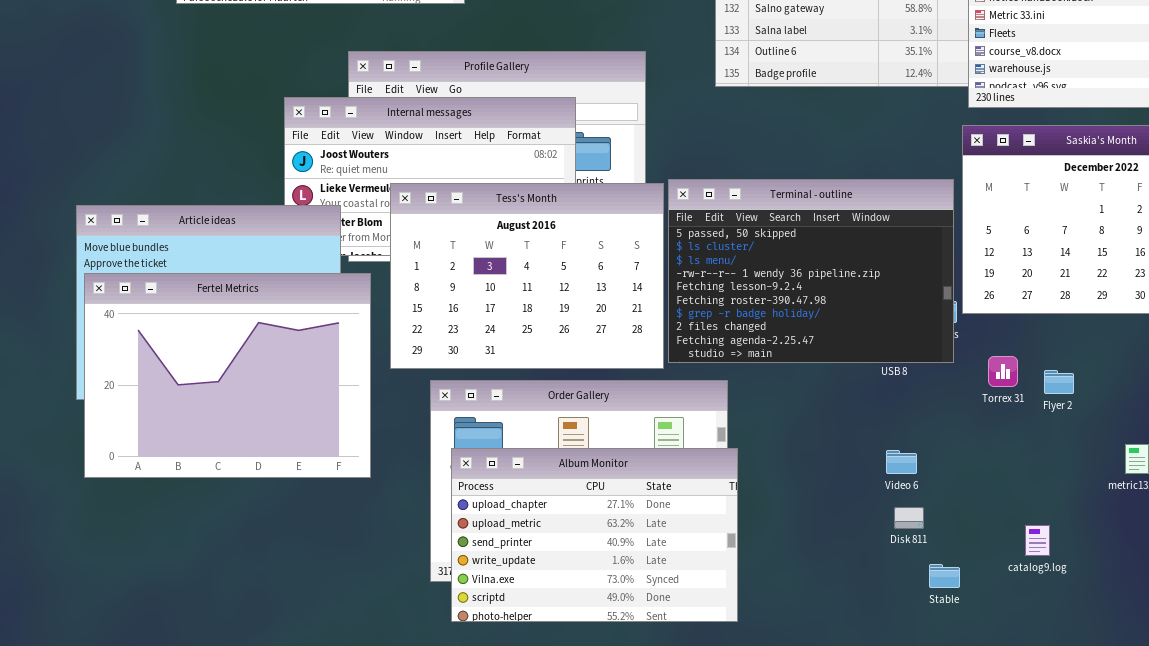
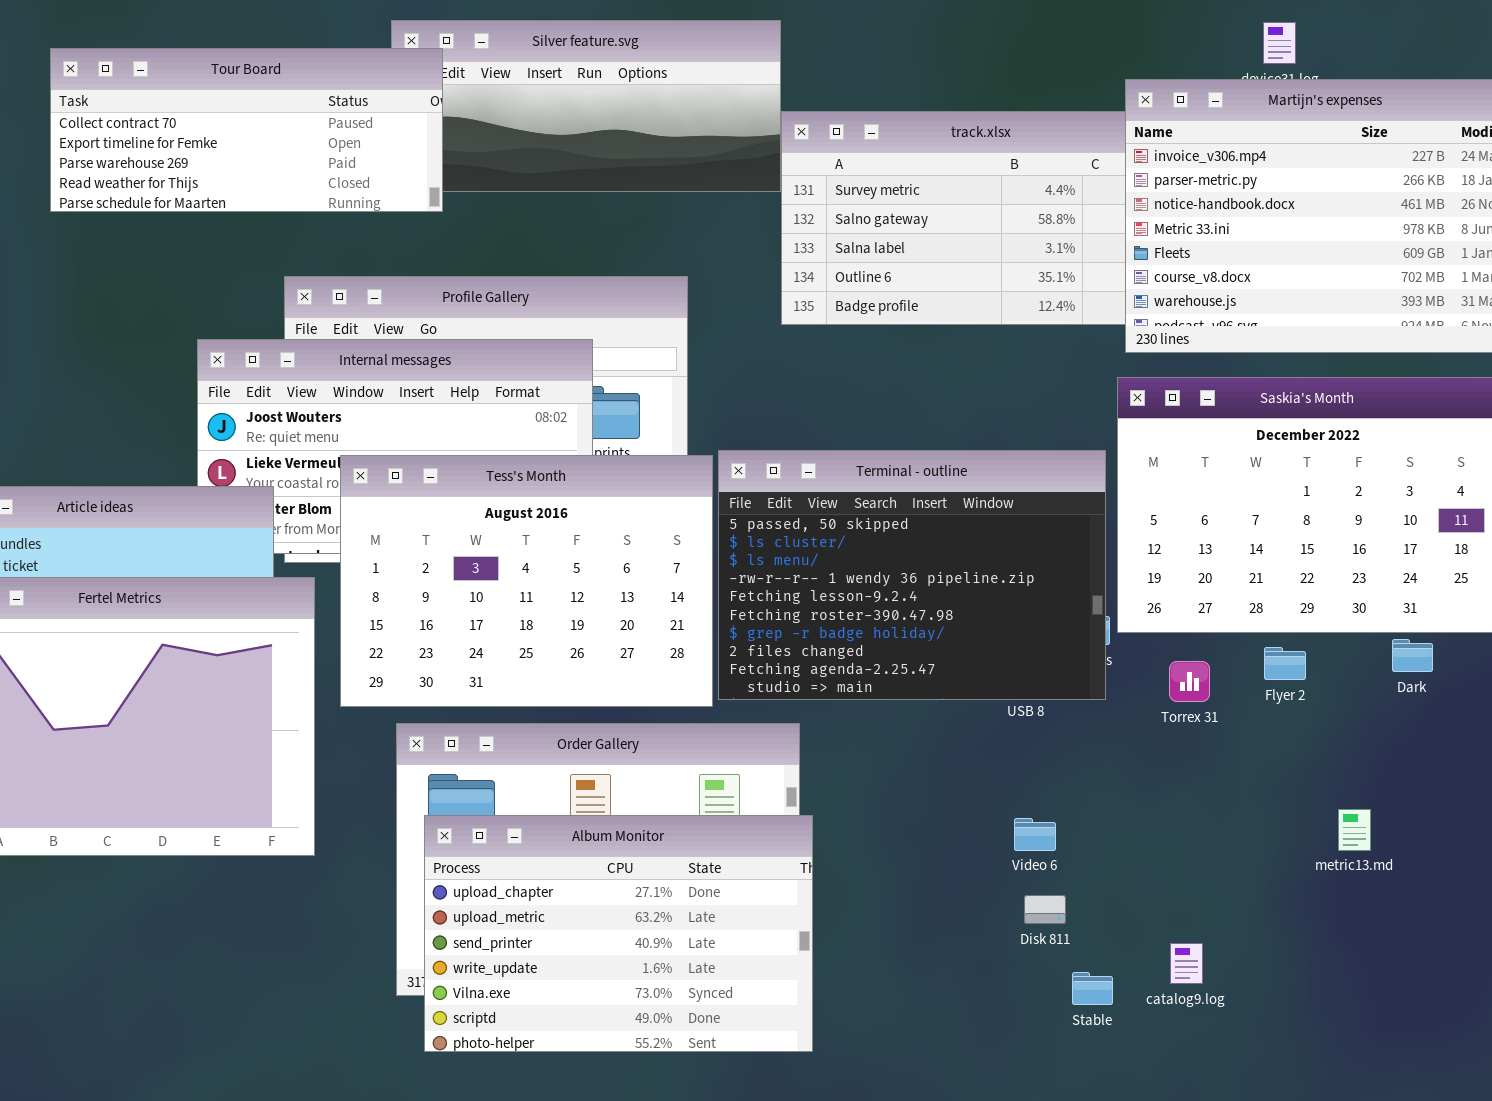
Torrex 31: [988,356,1018,387] -> [1169,661,1210,702], moved
Flyer 2: [1044,370,1074,394] -> [1264,647,1306,680], moved
catalog9.log: [1025,525,1050,556] -> [1170,943,1203,984], moved

